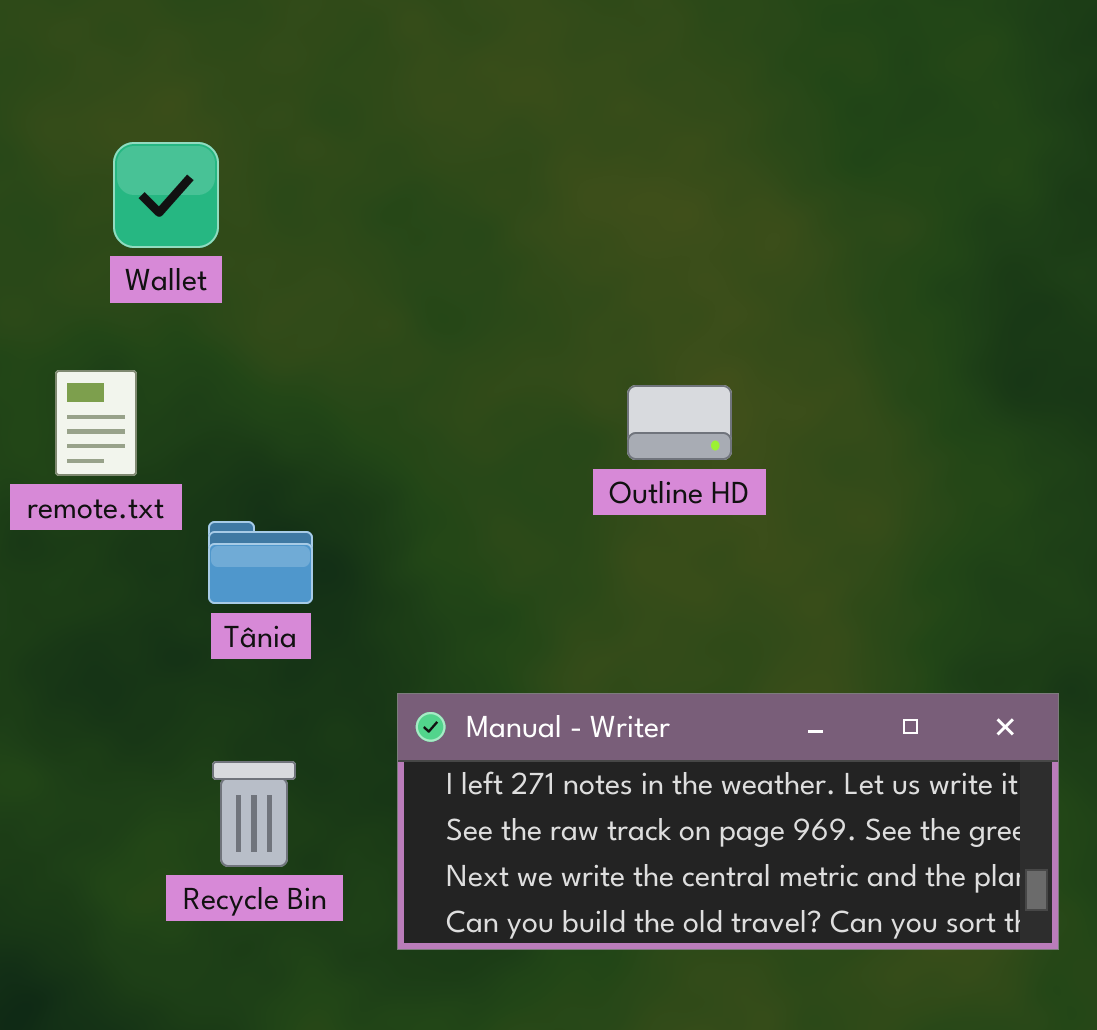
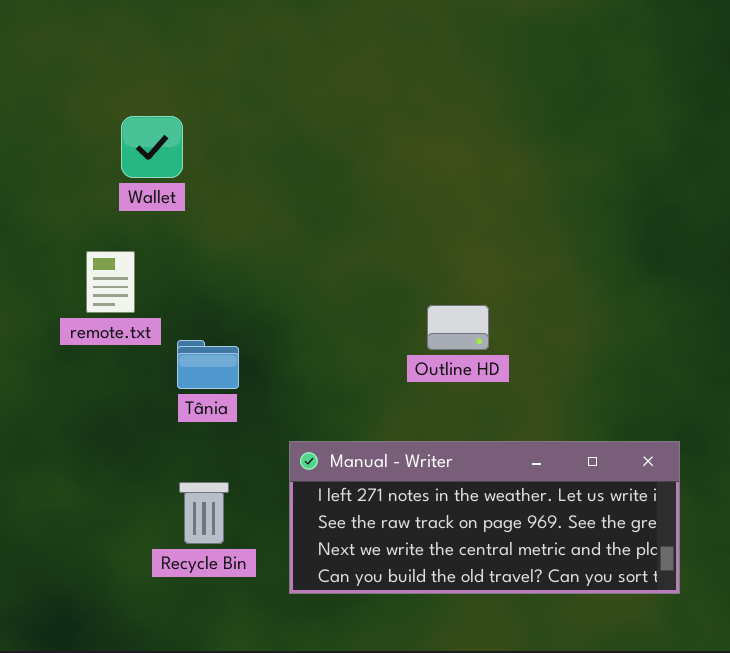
Outline HD: [627,385,732,460] -> [427,305,489,350], moved

